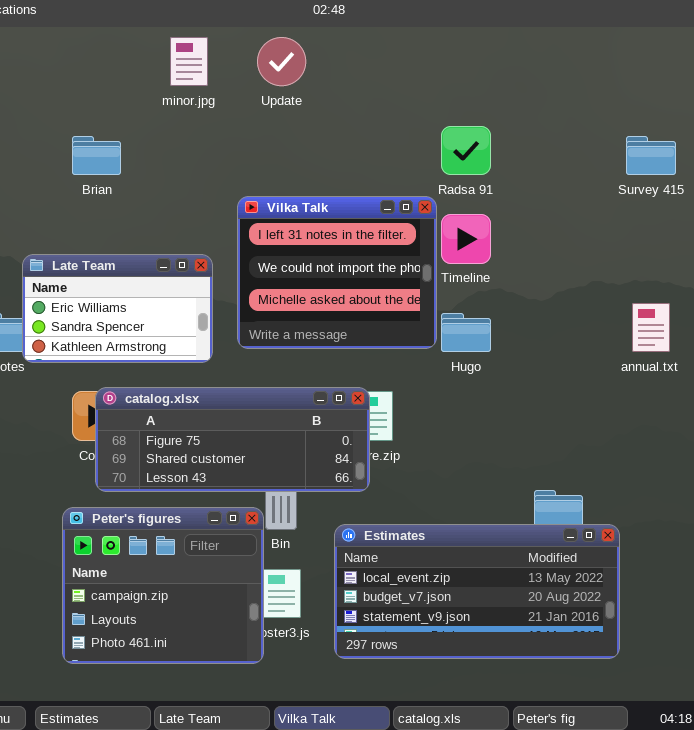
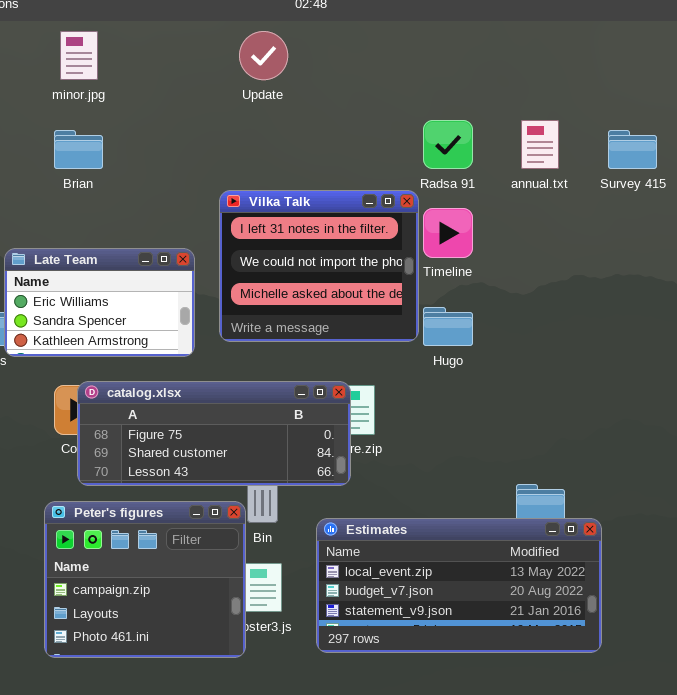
minor.jpg: [170,37,208,86] -> [60,31,98,80], moved
annual.txt: [632,303,670,352] -> [521,120,559,169], moved

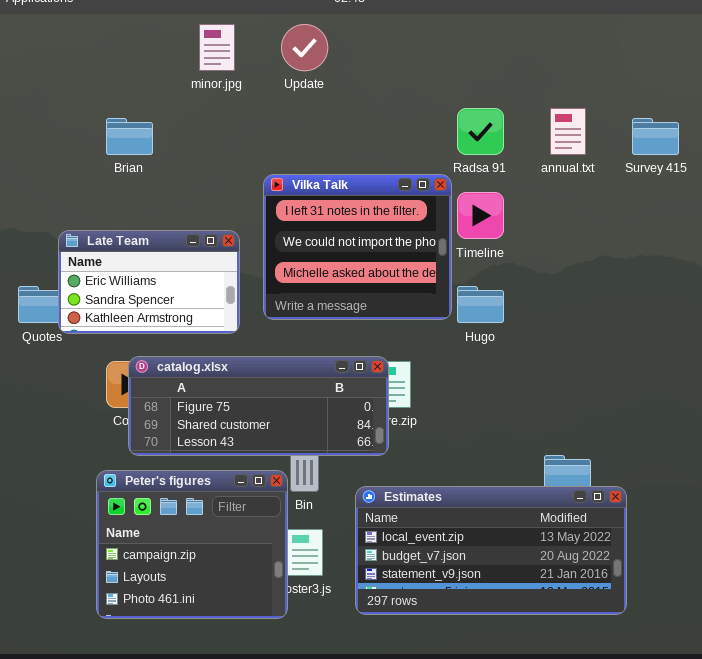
minor.jpg: [60,31,98,80] -> [199,24,235,71], moved

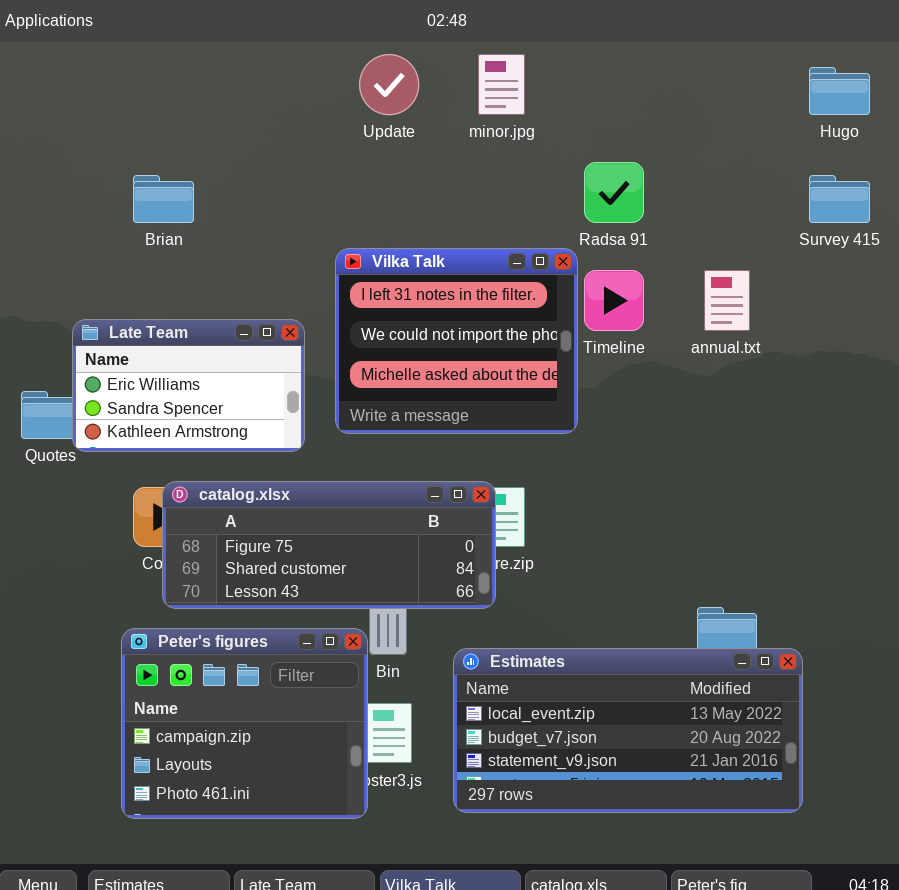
minor.jpg: [199,24,235,71] -> [478,54,525,115], moved
annual.txt: [550,108,586,155] -> [704,270,750,331], moved
Hugo: [457,286,504,323] -> [809,67,870,115], moved

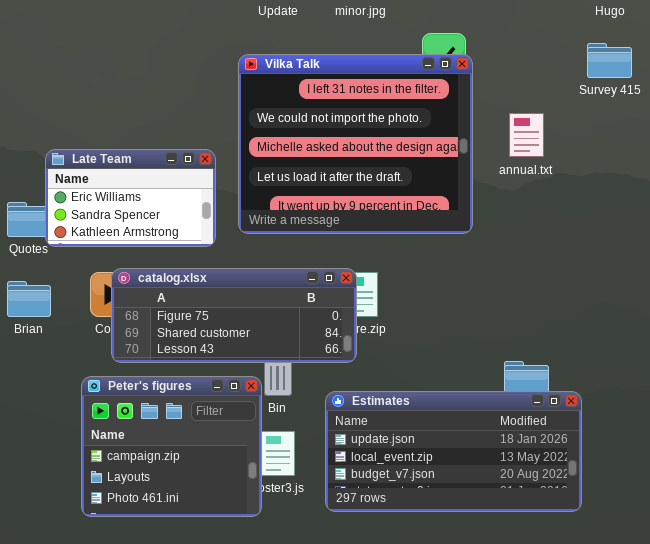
Brian: [133,175,194,223] -> [7,281,51,317], moved
Vilka Talk: [335,248,578,434] -> [238,54,473,234], resized
Estimates: [453,648,803,813] -> [325,391,582,512], scrolled up 1 row

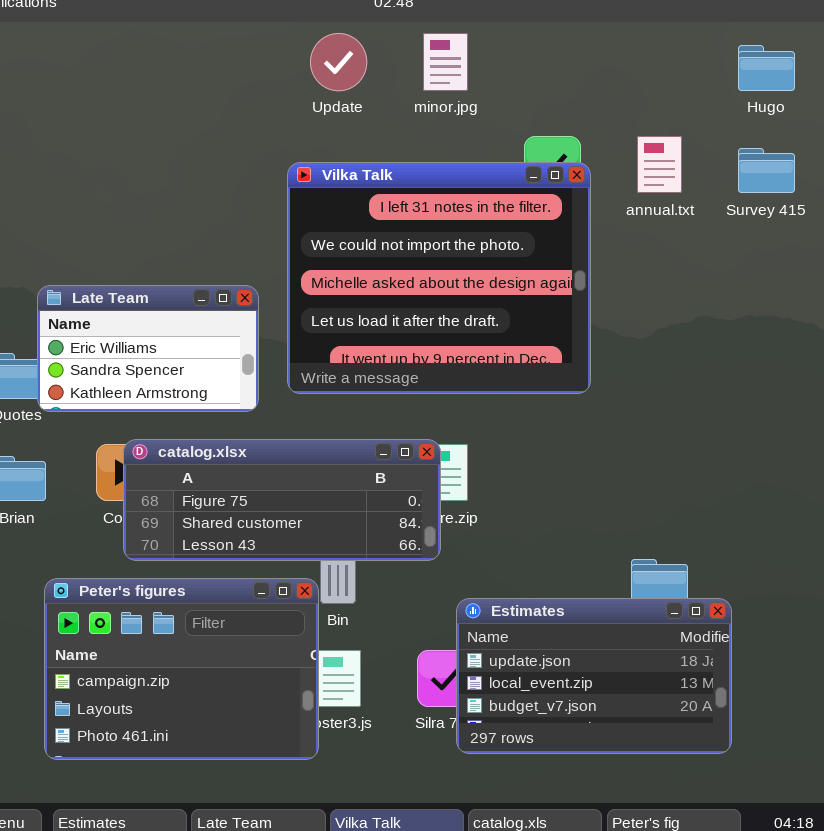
annual.txt: [509,113,544,157] -> [637,136,682,193], moved
Peter's figures: [81,376,262,517] -> [44,578,319,760], resized
Estimates: [325,391,582,512] -> [456,598,732,754], resized

